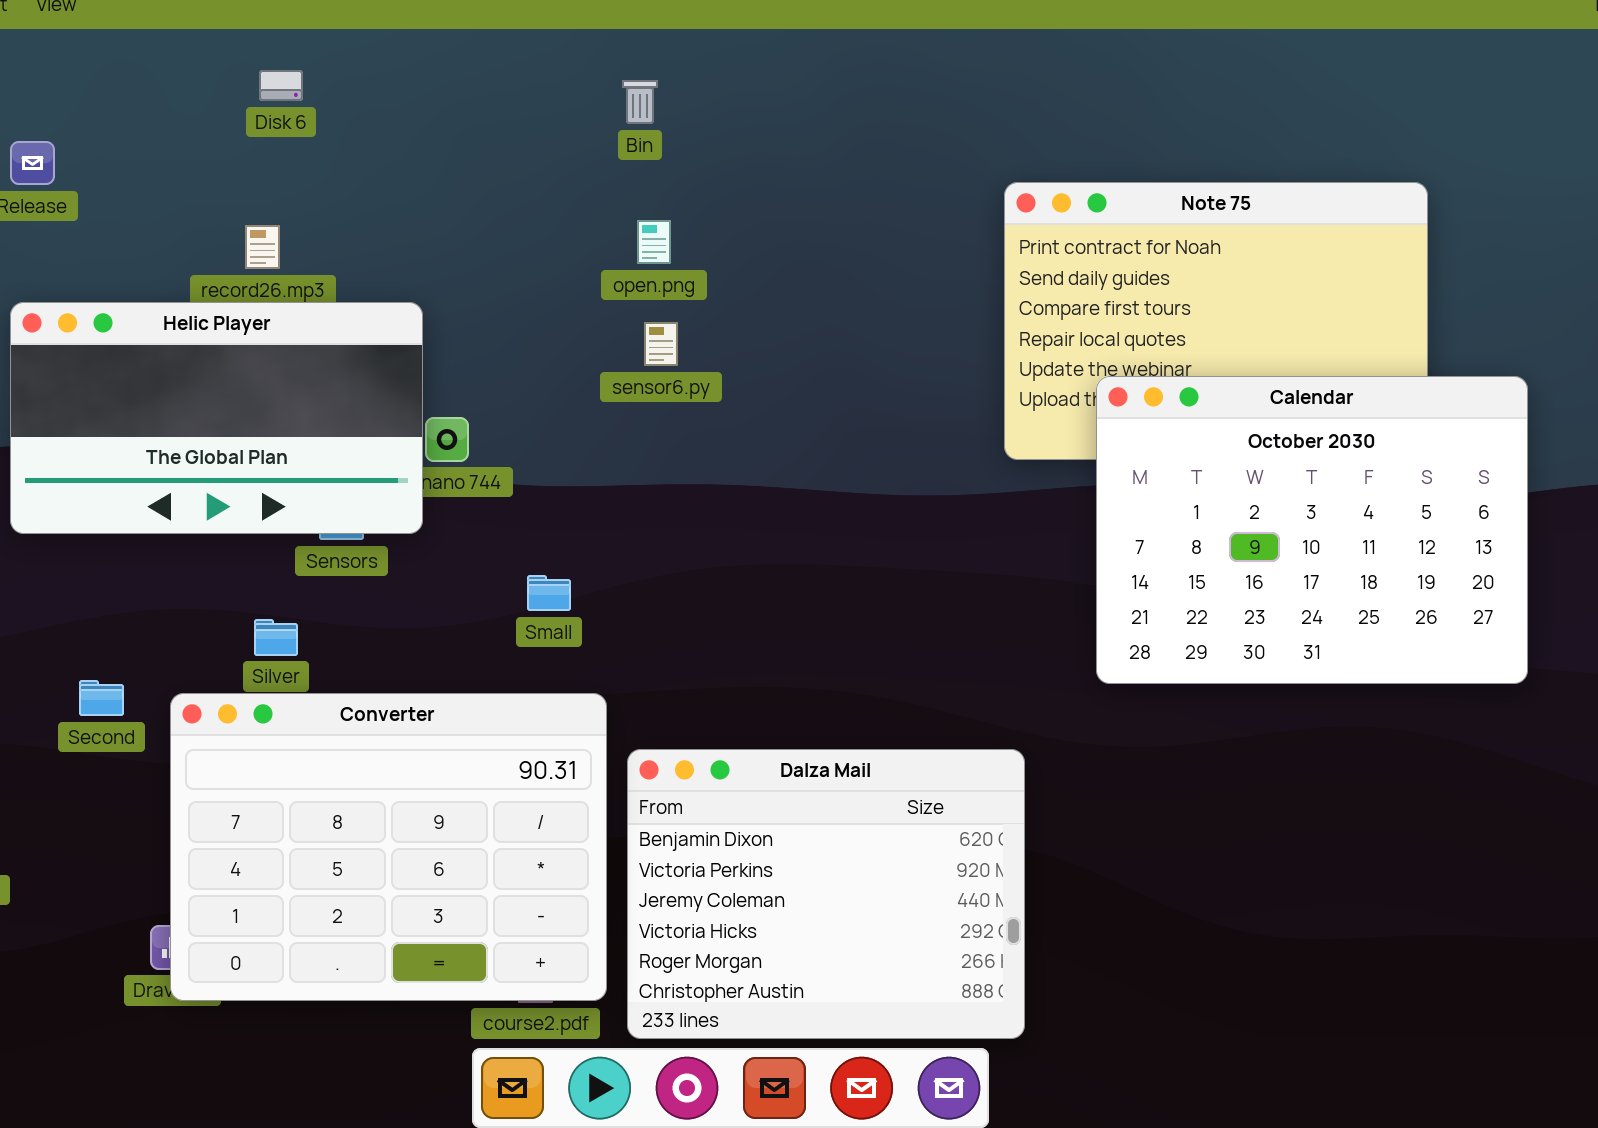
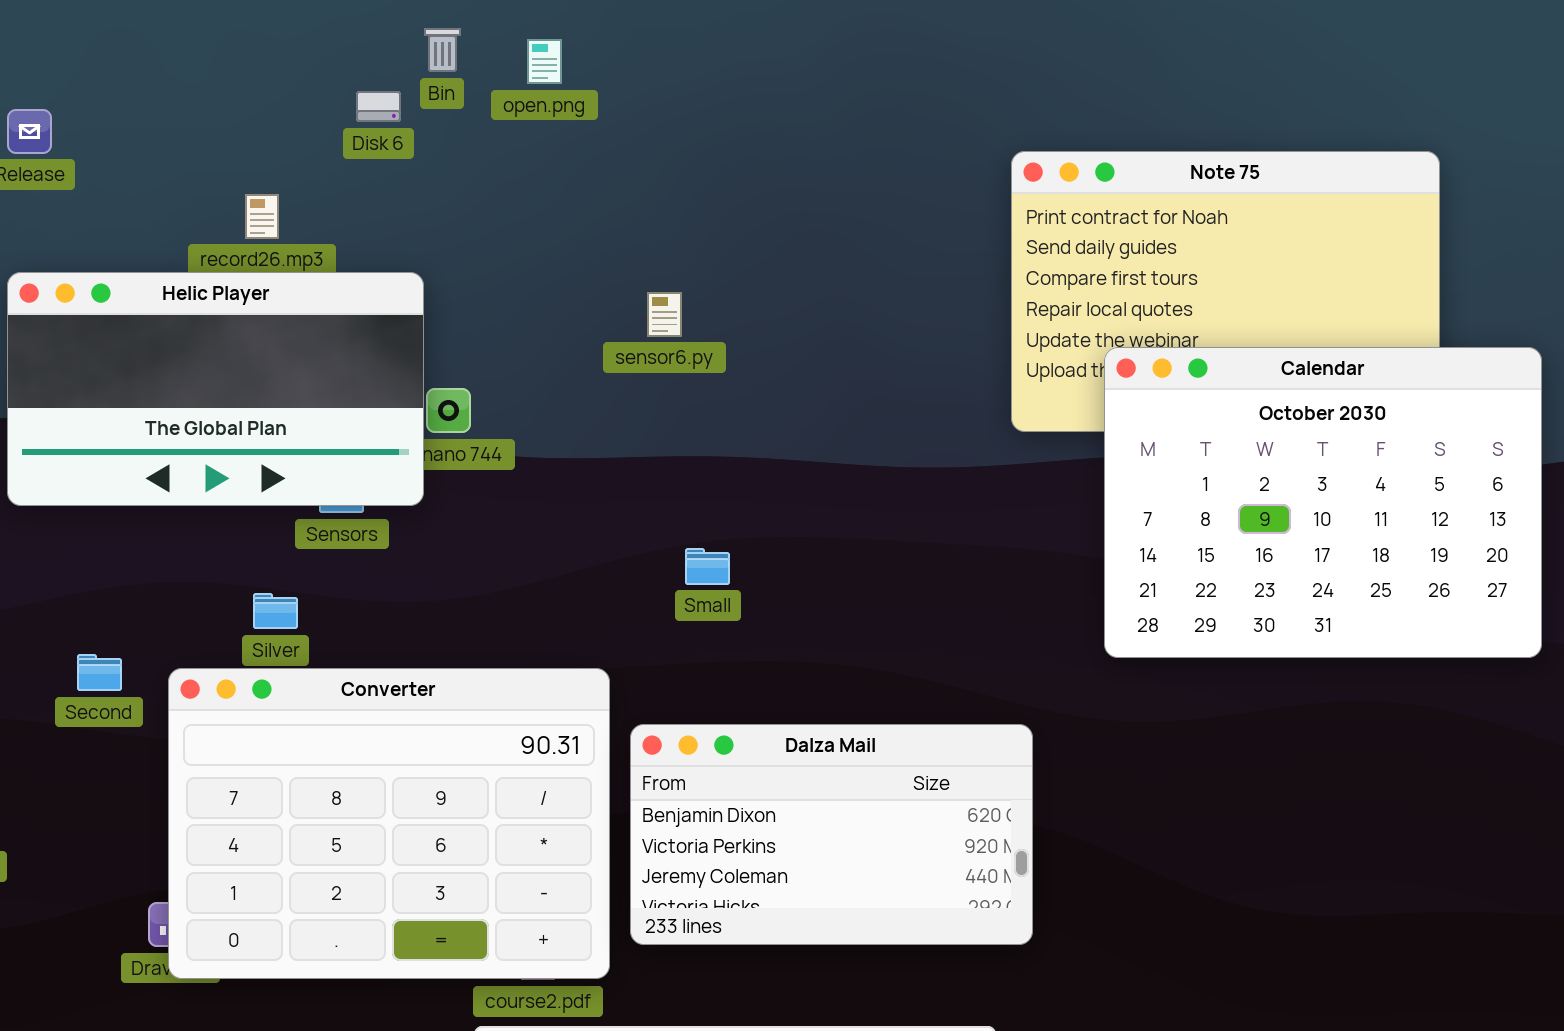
Disk 6: [259,70,303,101] -> [356,91,401,122], moved
Bin: [622,80,658,124] -> [424,28,461,72], moved
open.png: [637,220,671,264] -> [527,39,562,84], moved
Small: [527,575,571,611] -> [685,548,730,585], moved
Dalza Mail: [627,749,1025,1039] -> [630,724,1033,945], resized

